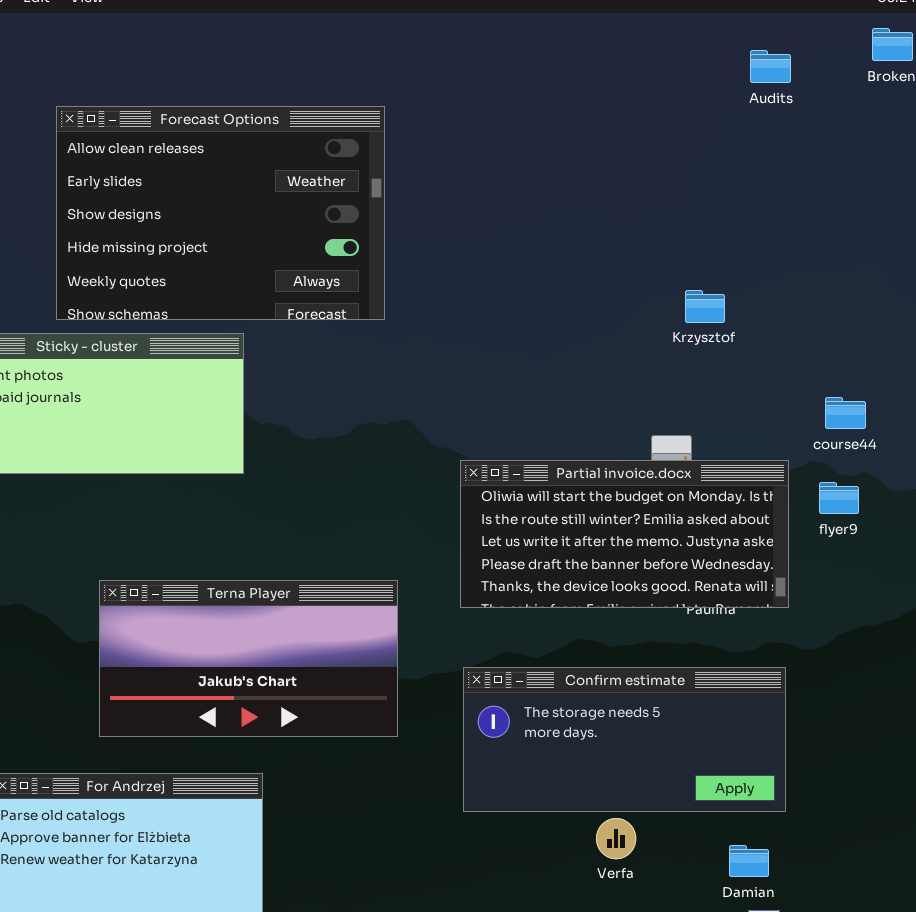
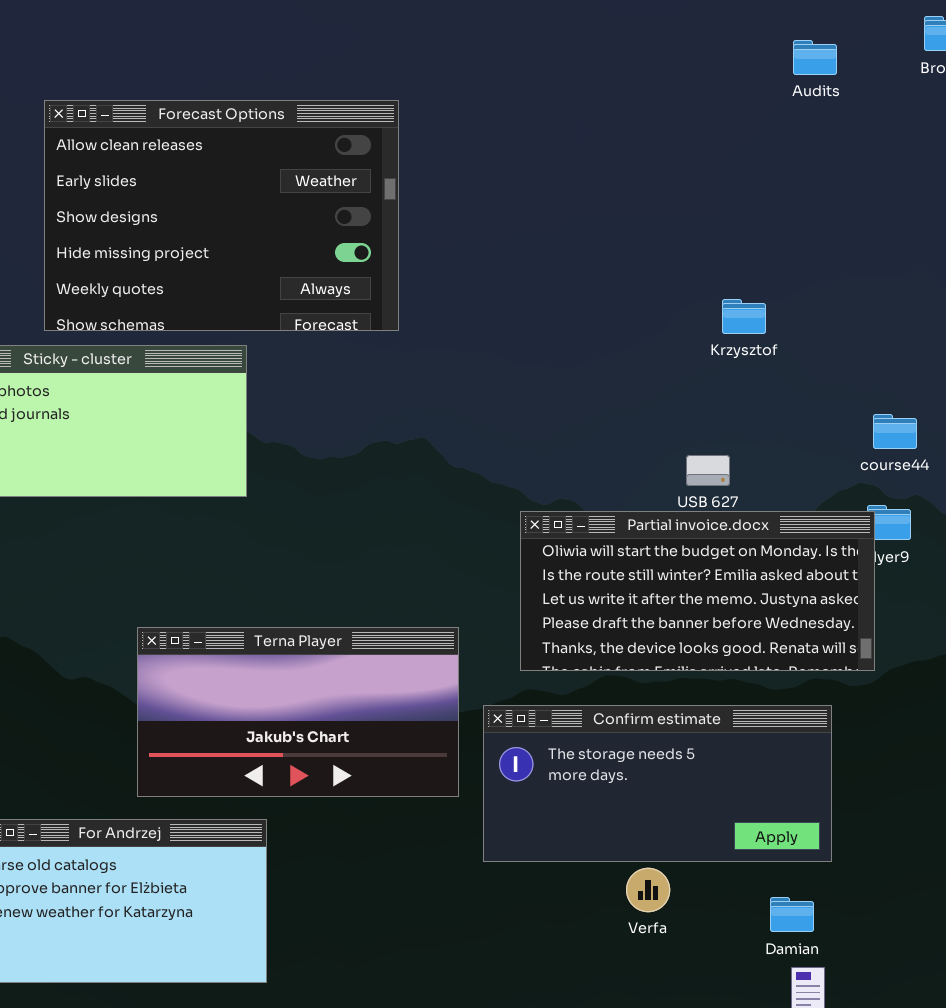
Partial invoice.docx: [460,460,789,608] -> [520,511,875,671], moved
Terna Player: [99,580,398,737] -> [137,627,459,797], moved

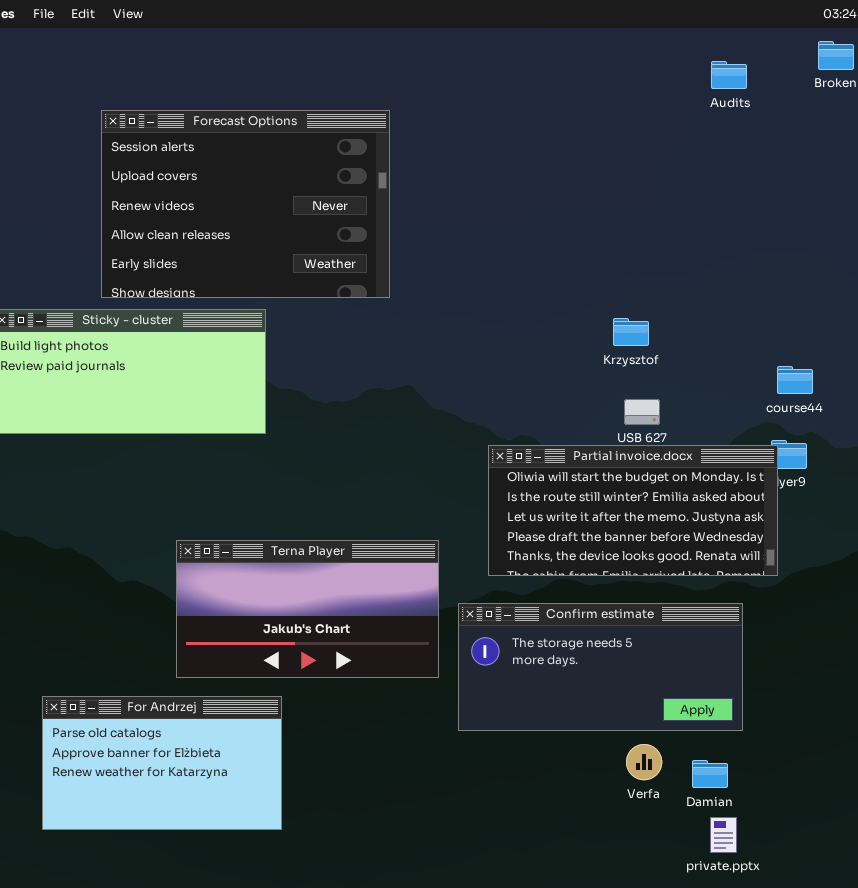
Forecast Options: [44,100,399,331] -> [101,110,390,298], scrolled up 3 rows
Krzysztof: [722,299,766,334] -> [613,318,649,346], moved
Verfa: [626,868,670,912] -> [626,744,662,780], moved

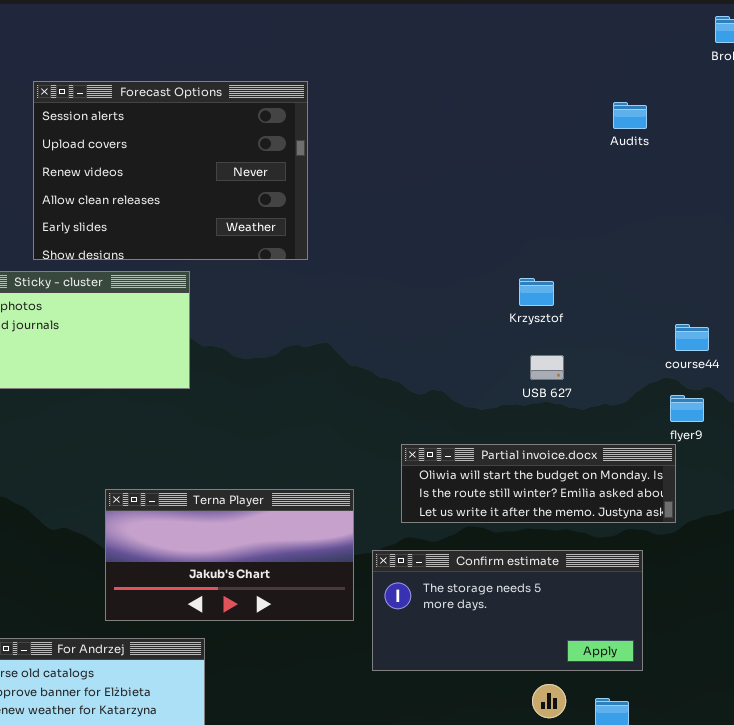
Audits: [711,61,747,89] -> [613,102,647,129], moved
Partial invoice.docx: [488,445,778,576] -> [401,444,676,523], resized

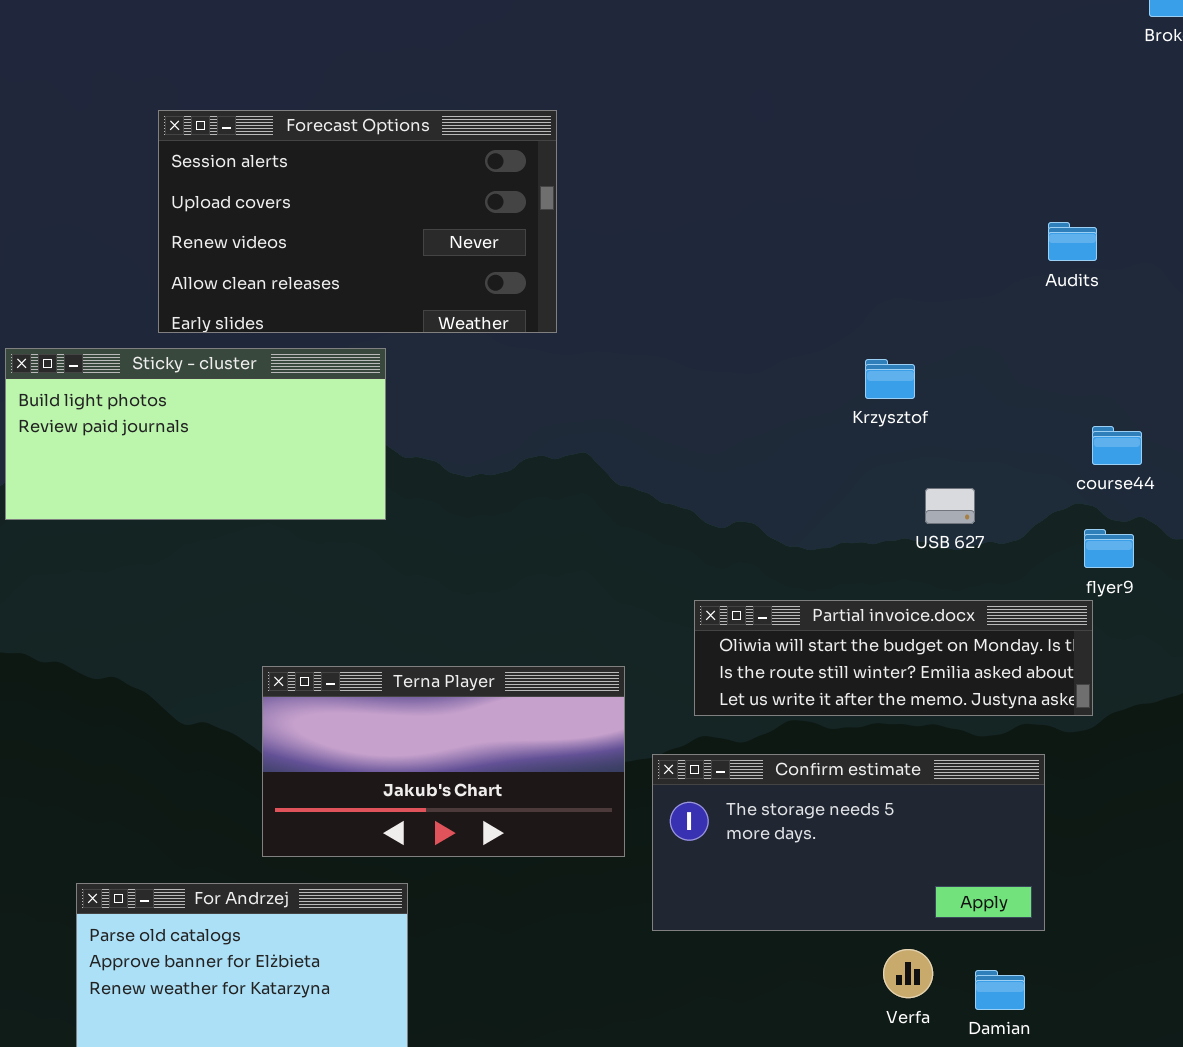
Forecast Options: [33,81,308,260] -> [158,110,557,333], resized
Audits: [613,102,647,129] -> [1048,222,1097,261], moved
USB 627: [530,355,564,380] -> [925,488,975,524], moved

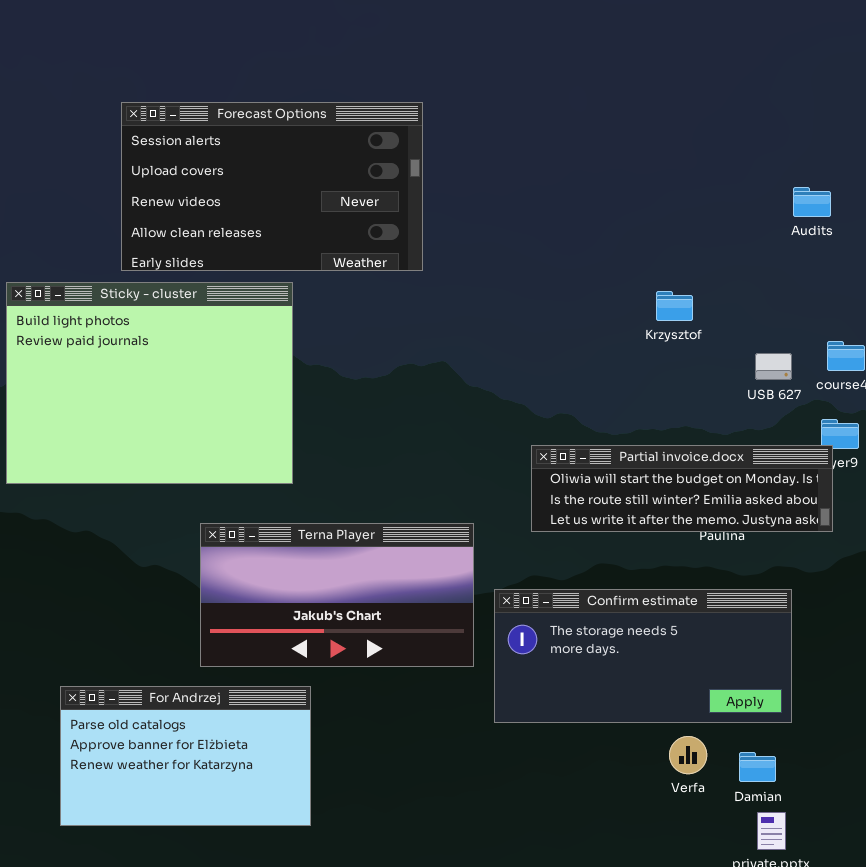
Sticky - cluster: [5,348,386,520] -> [6,282,293,484], resized
USB 627: [925,488,975,524] -> [755,353,792,380], moved
Partial invoice.docx: [694,600,1093,716] -> [531,445,833,532], moved

